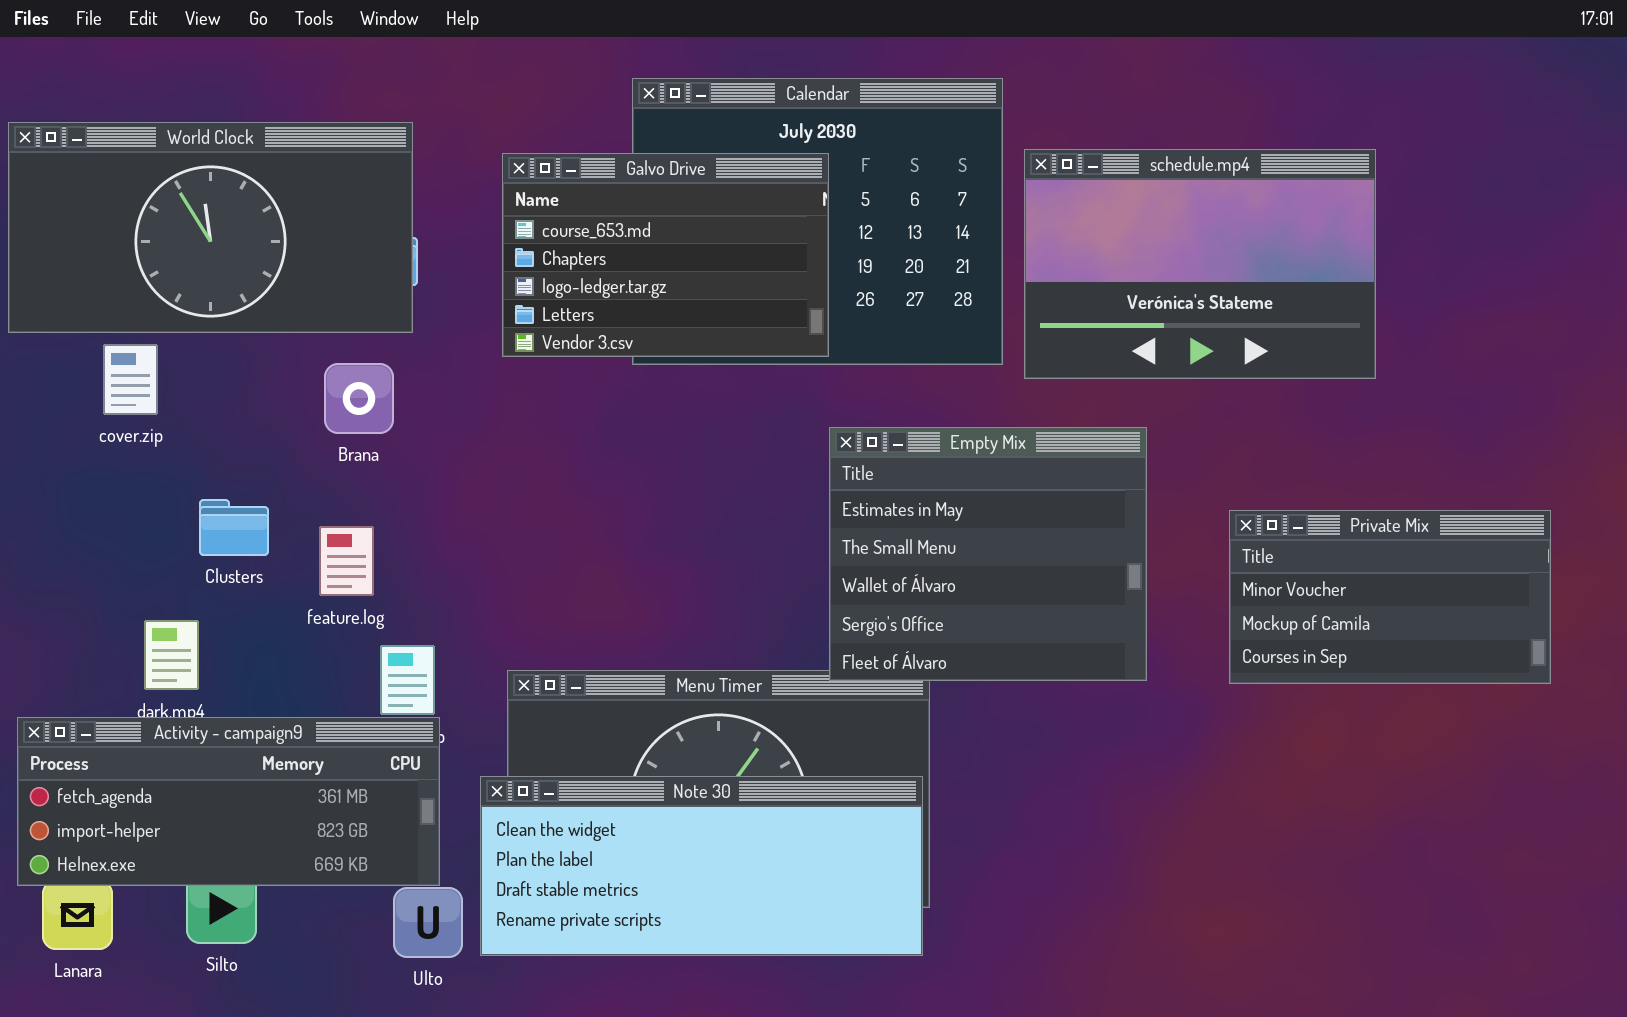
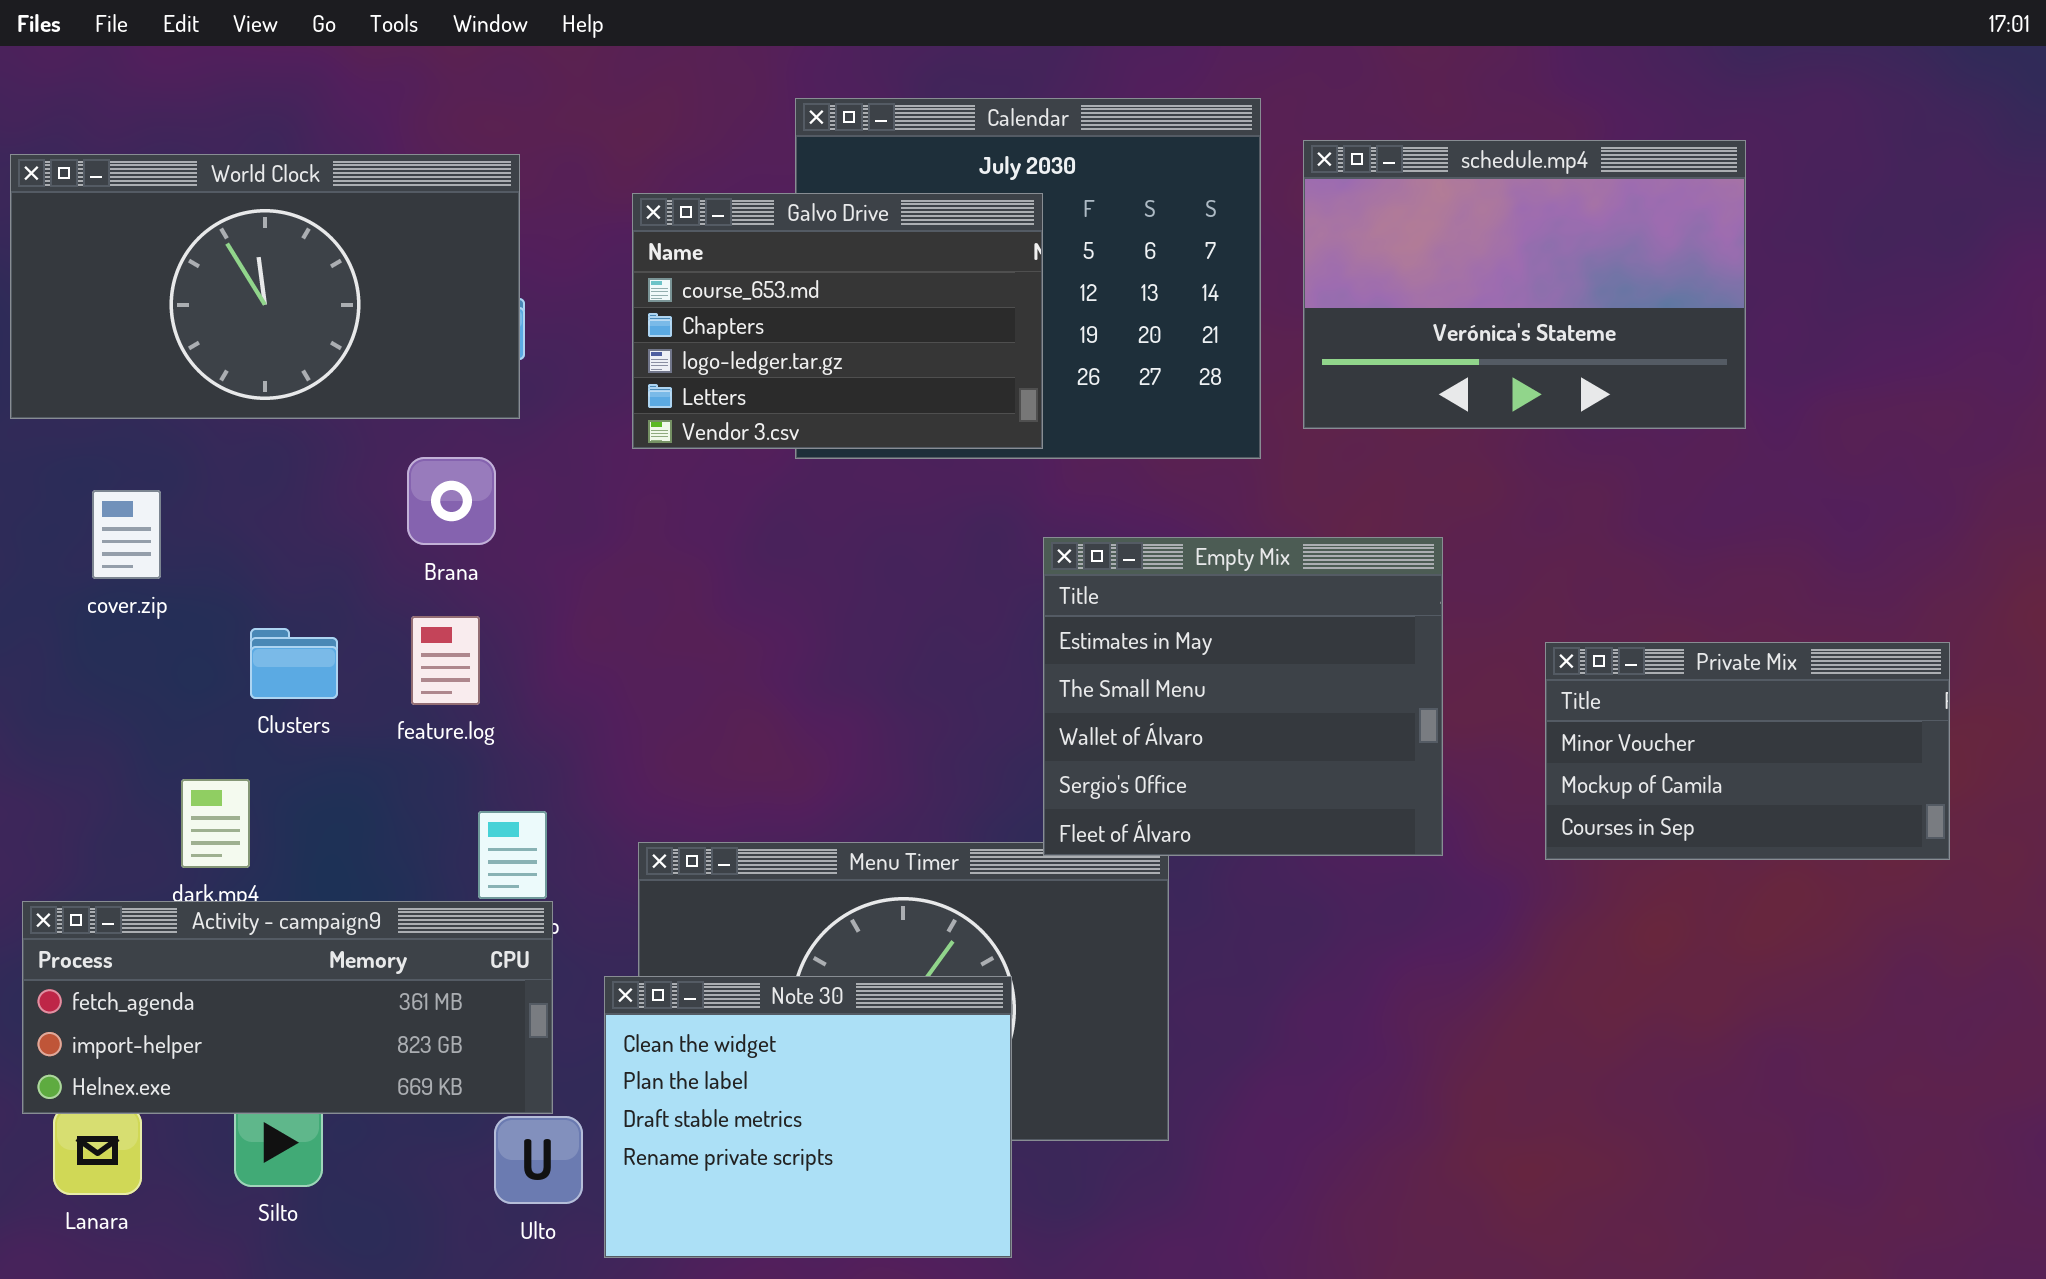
schedule.mp4: [1024,149,1376,379] -> [1303,140,1746,429], moved
cover.zip: [103,344,158,415] -> [92,490,161,579], moved
feature.log: [319,526,374,596] -> [411,616,480,705], moved
Note 30: [480,776,923,956] -> [604,976,1012,1258], resized

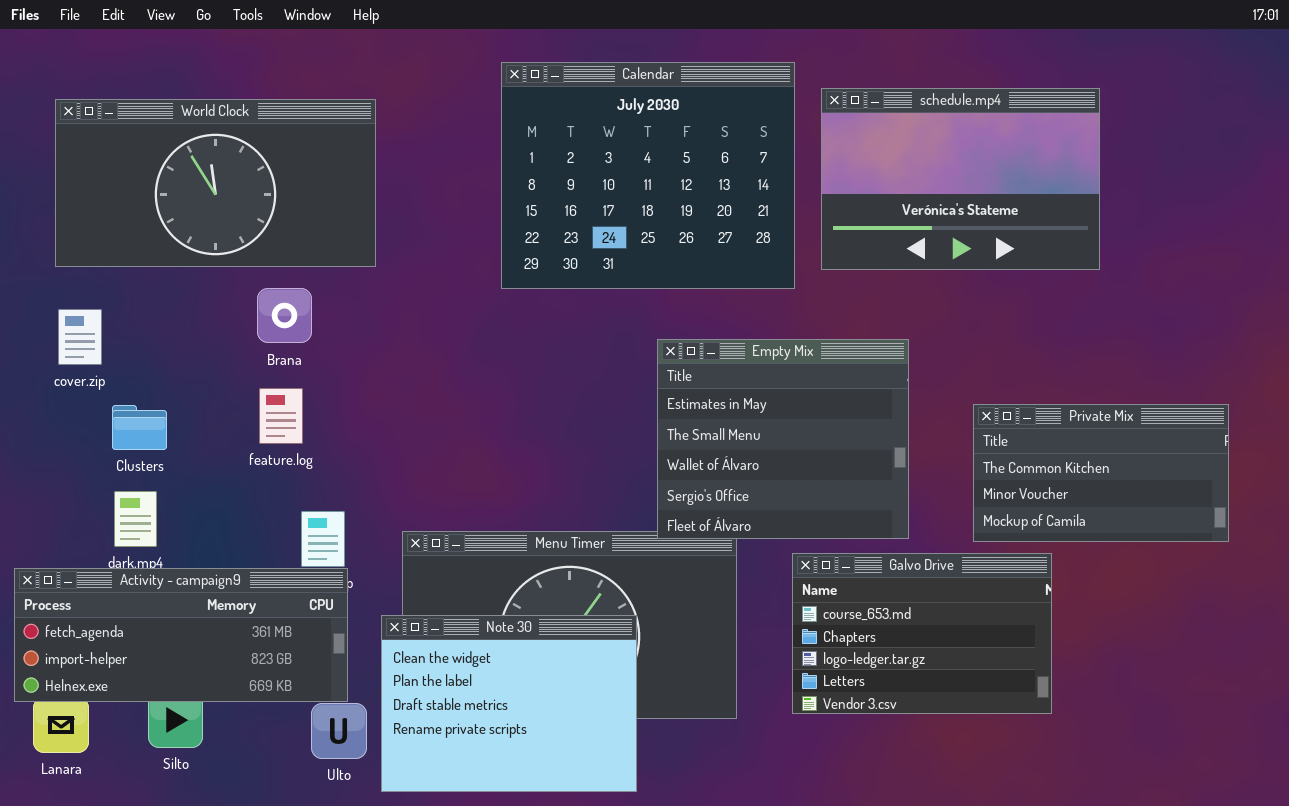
World Clock: [10,154,520,419] -> [55,99,376,267], moved
Galvo Drive: [632,193,1043,449] -> [792,553,1052,714], moved
Clusters: [250,628,338,699] -> [112,405,167,450], moved
Private Mix: [1545,642,1950,860] -> [973,404,1229,542], scrolled up 1 row

